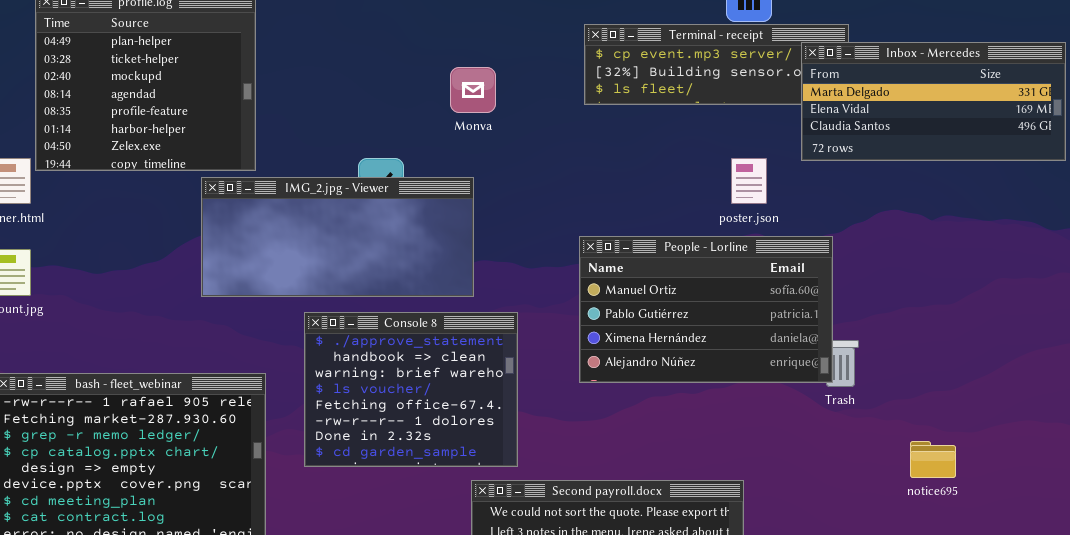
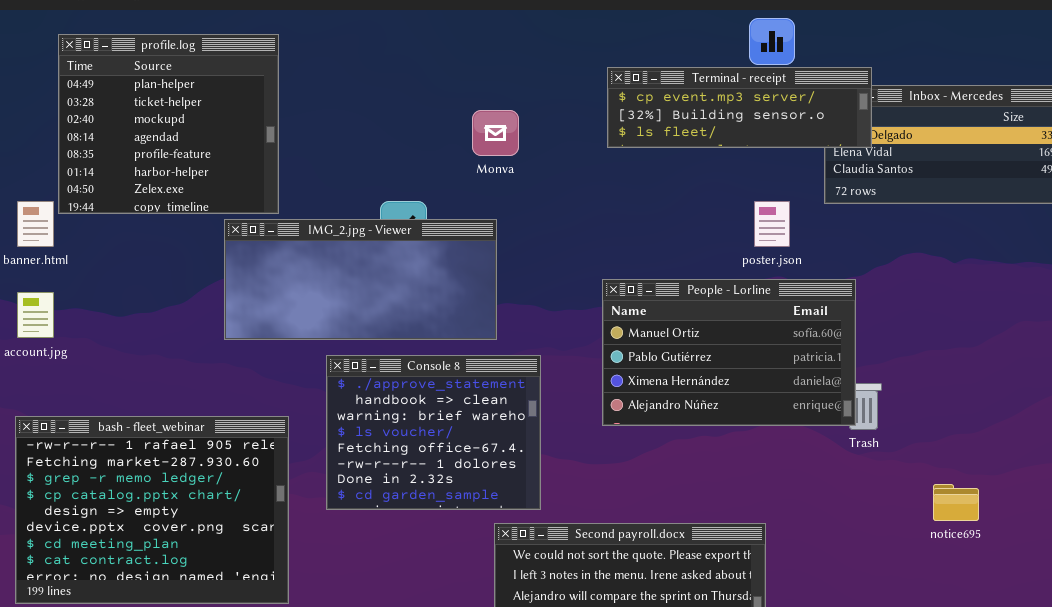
Terminal - receipt: [584,24,849,105] -> [607,67,872,148], raised

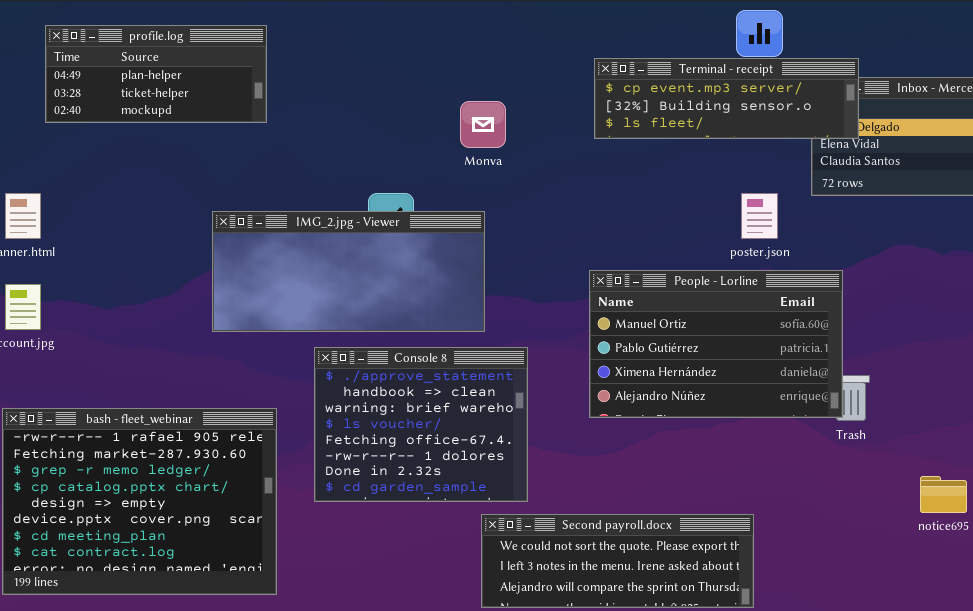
profile.log: [58,34,279,214] -> [45,25,267,123], resized

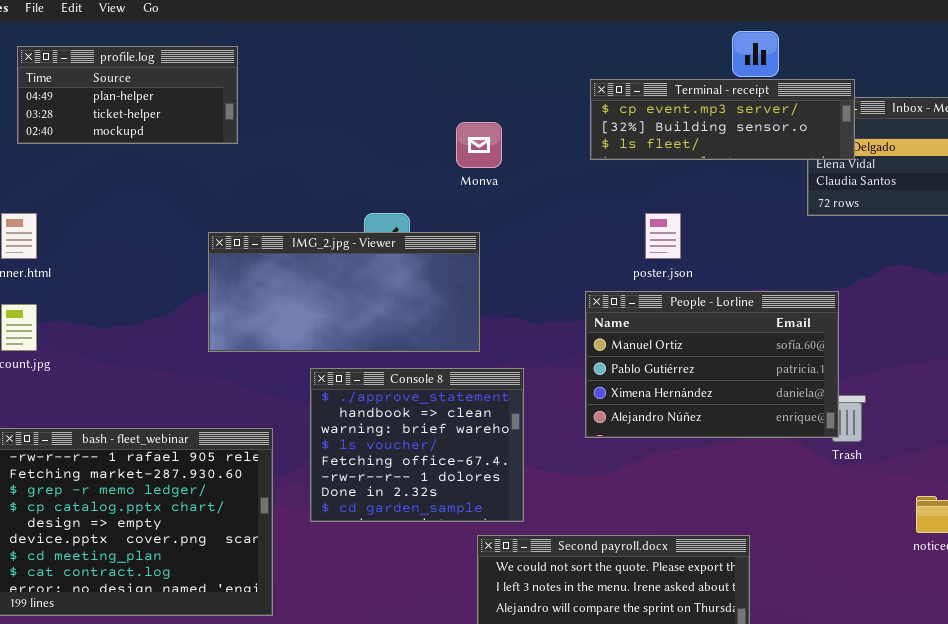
profile.log: [45,25,267,123] -> [17,46,238,144], moved
poster.json: [741,193,778,239] -> [645,213,681,259], moved

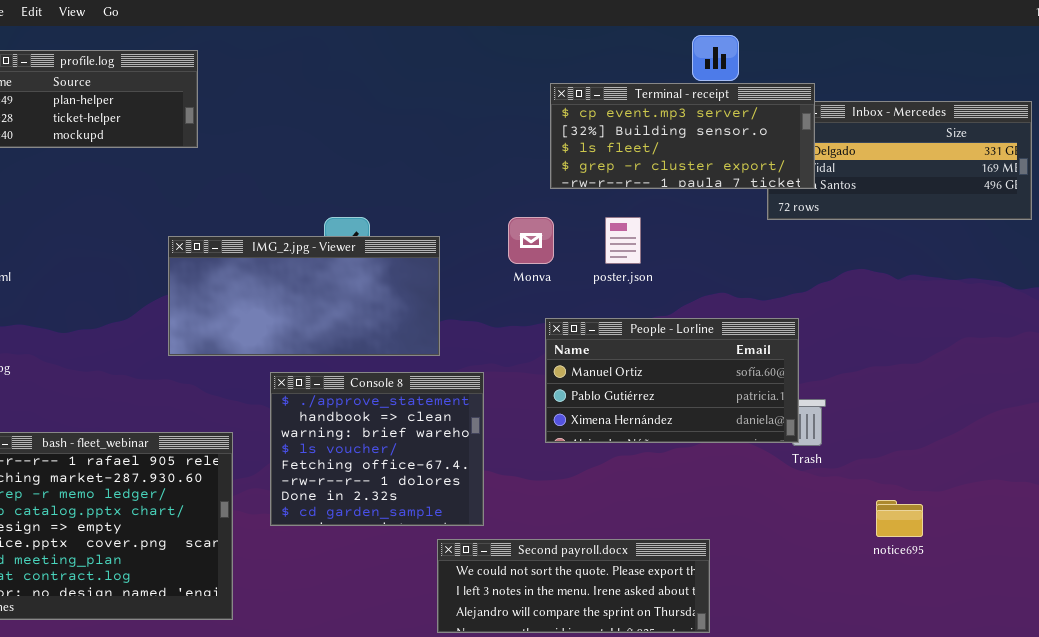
Terminal - receipt: [590,79,855,160] -> [550,83,815,189], resized
Monva: [456,122,502,168] -> [508,217,554,264], moved
People - Lorline: [585,291,839,438] -> [545,318,799,443], resized

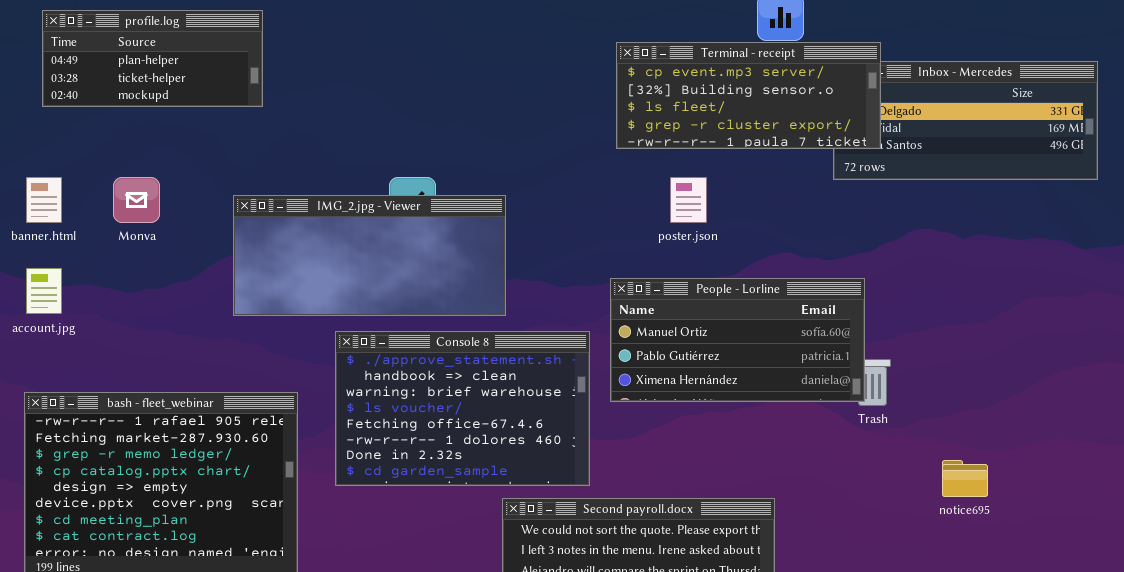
Monva: [508,217,554,264] -> [113,177,160,223], moved
Console 8: [270,372,484,526] -> [335,331,590,486], resized

